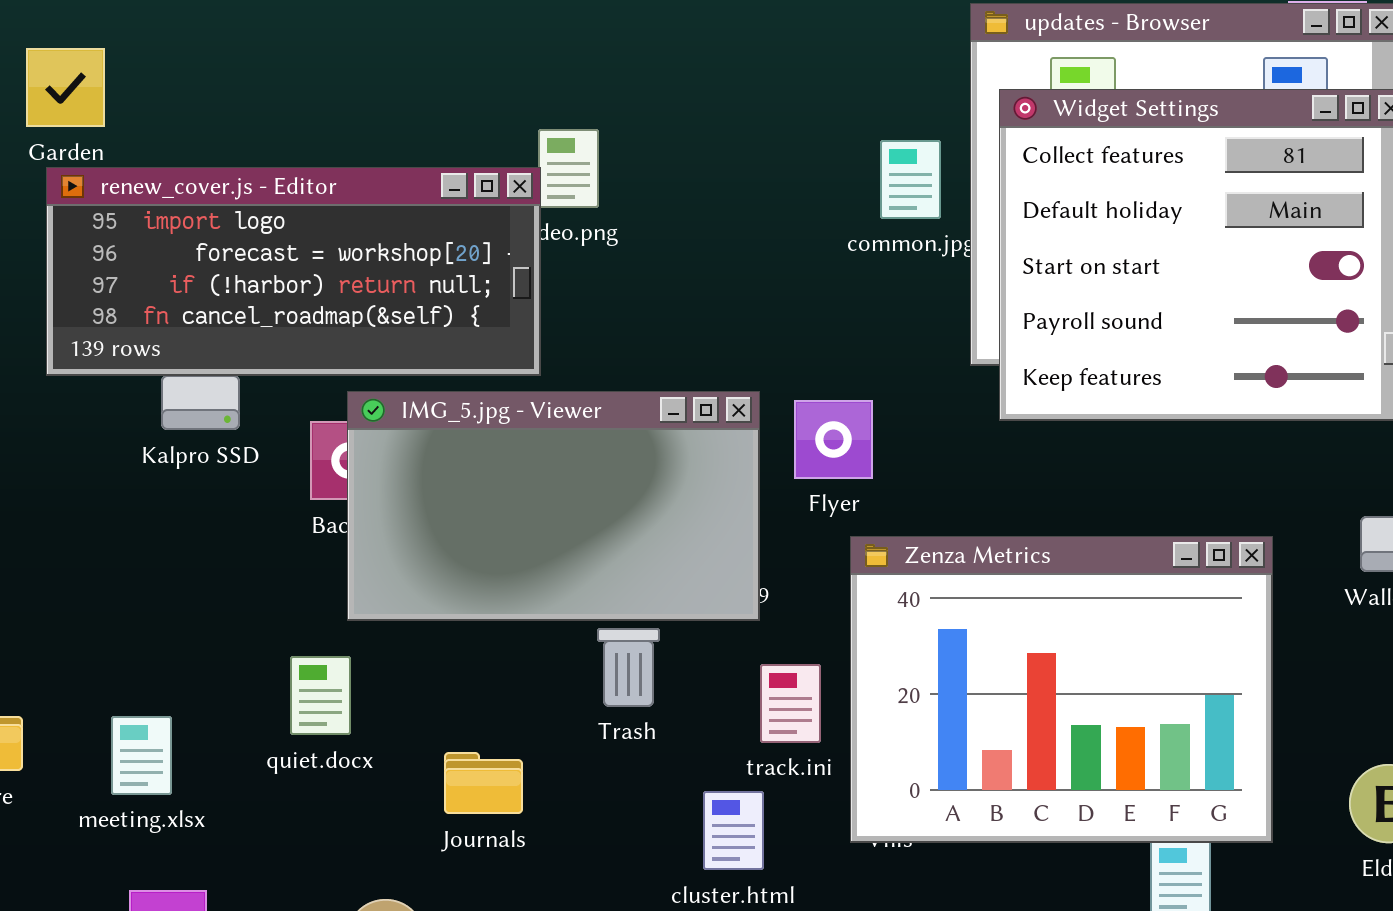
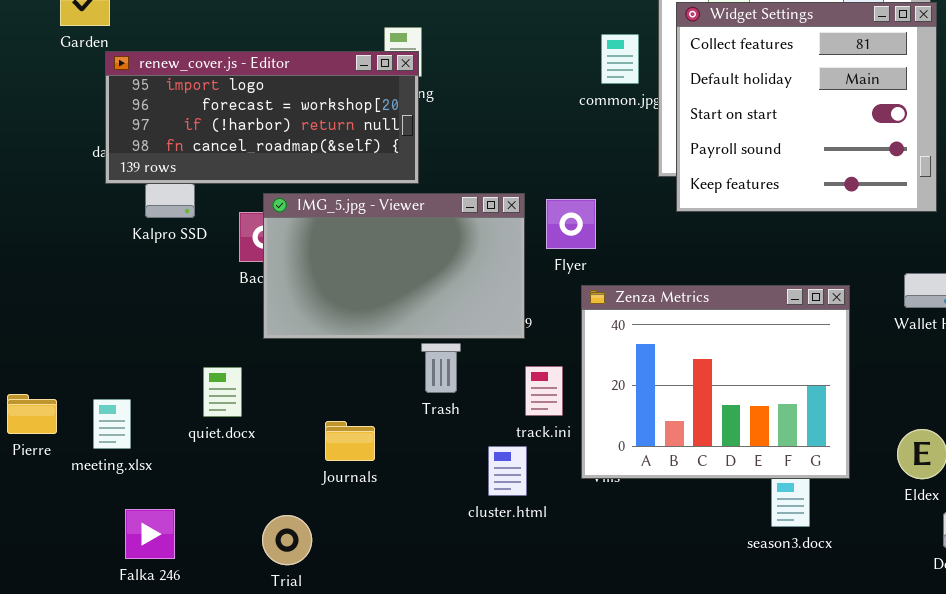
renew_cover.js - Editor: [46,167,541,376] -> [105,51,419,184], moved
quiet.docx: [290,656,351,735] -> [203,367,242,417], moved
meeting.xlsx: [111,716,172,795] -> [93,399,131,449], moved

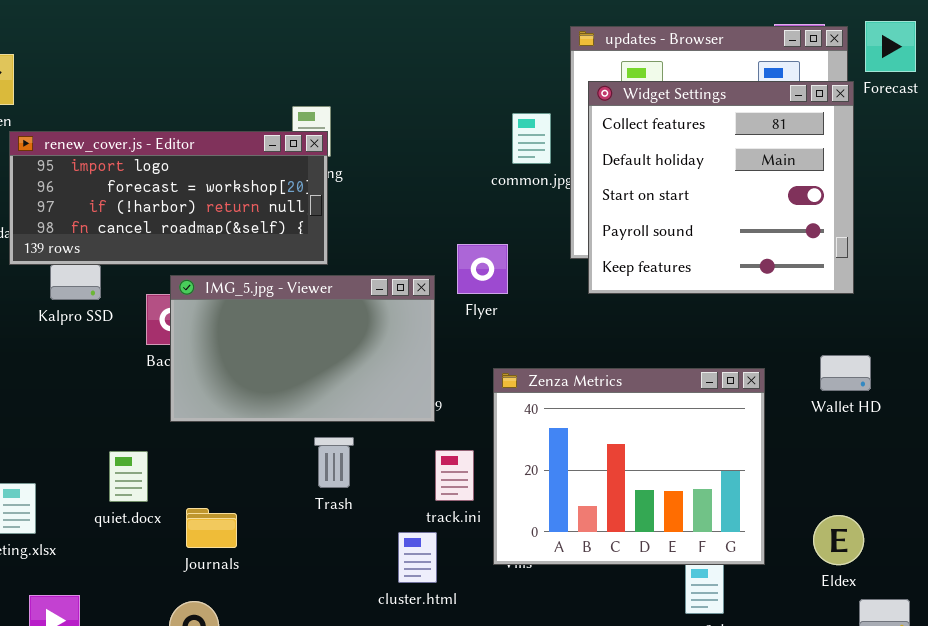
Flyer: [546,199,596,249] -> [457,244,508,294], moved
Trash: [421,343,461,393] -> [314,437,354,488], moved
Journals: [325,421,375,461] -> [186,508,237,548], moved

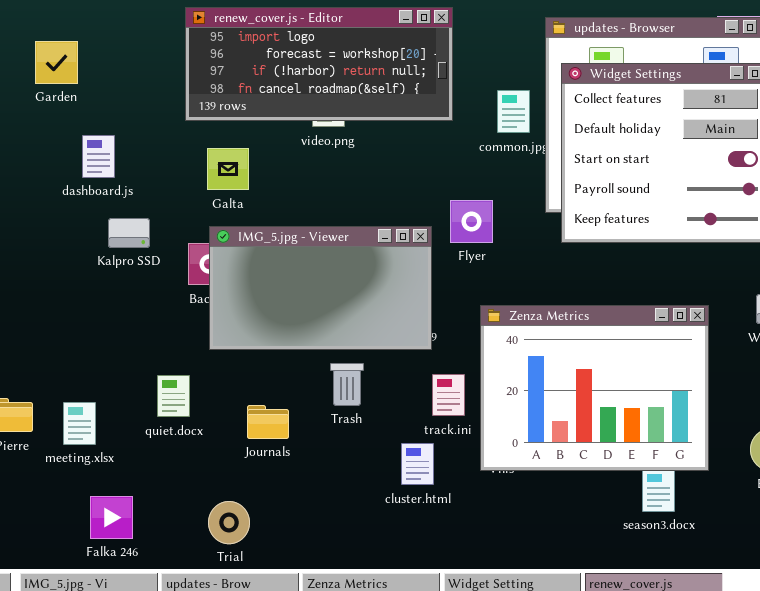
renew_cover.js - Editor: [9,131,328,265] -> [185,7,453,121], moved
Journals: [186,508,237,548] -> [247,405,289,439], moved

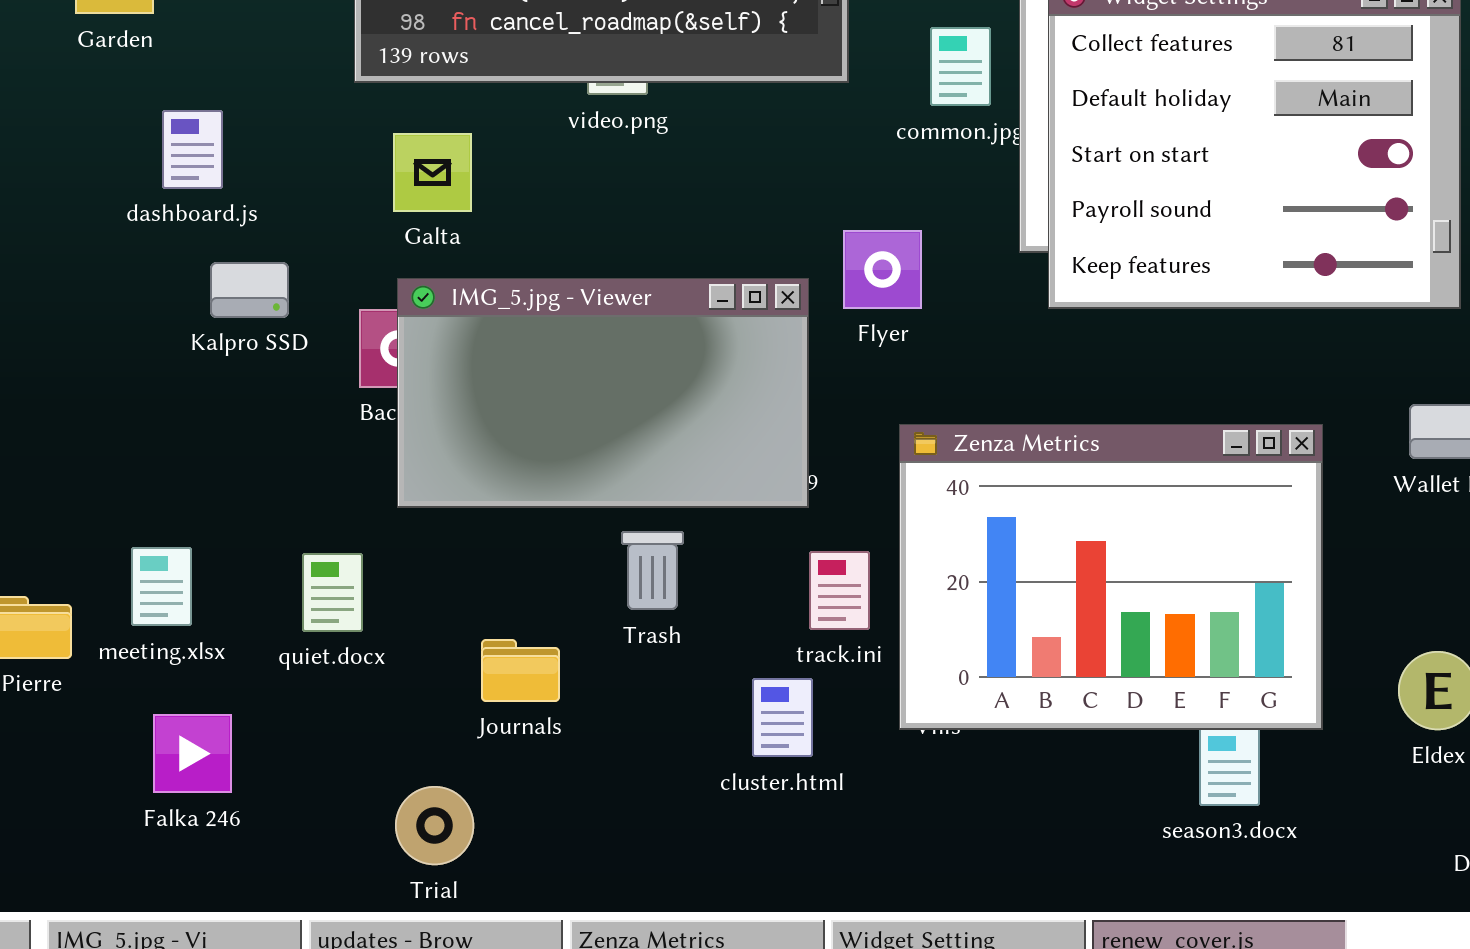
meeting.xlsx: [63,402,96,445] -> [131,547,192,626], moved
Journals: [247,405,289,439] -> [481,639,560,702], moved
Falka 246: [90,496,133,539] -> [153,714,232,793], moved

